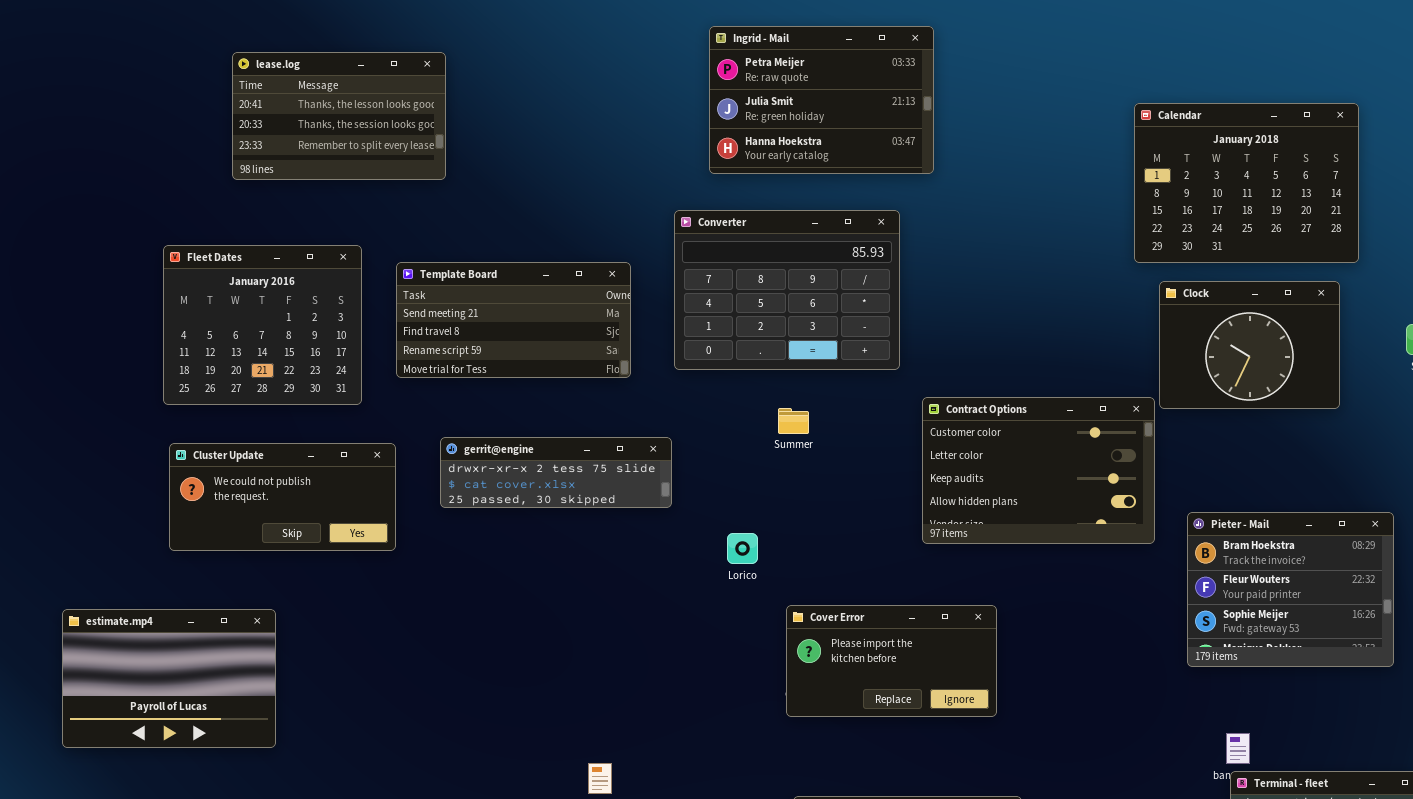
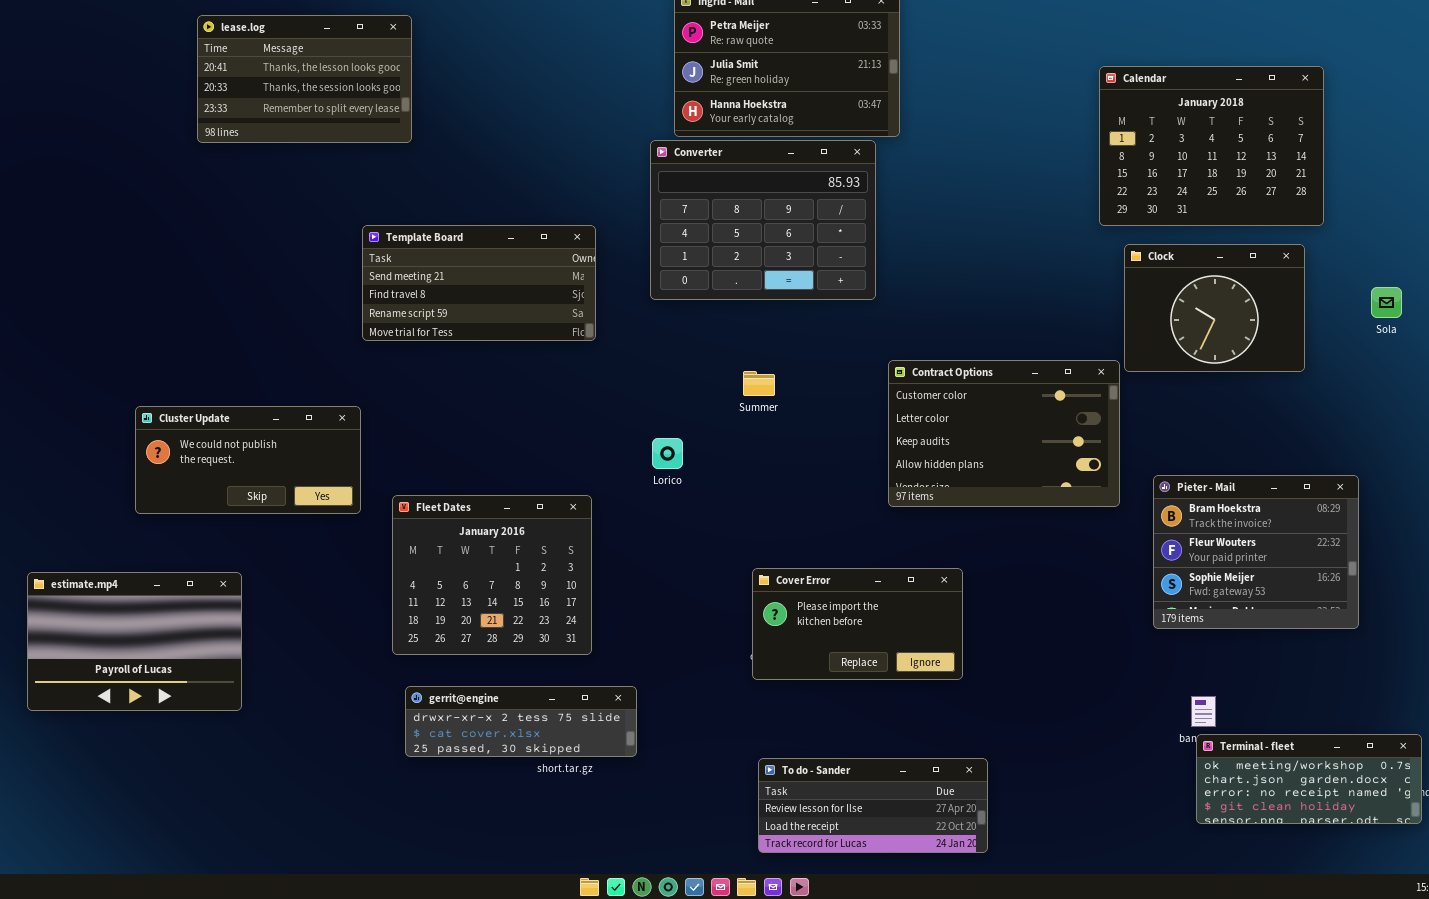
Converter: [674,210,900,370] -> [650,140,876,300], moved
Fleet Dates: [163,245,362,405] -> [392,495,592,655], moved
gerrit@engine: [440,437,672,508] -> [405,686,637,757], moved
Lorico: [727,533,758,564] -> [652,438,683,469], moved

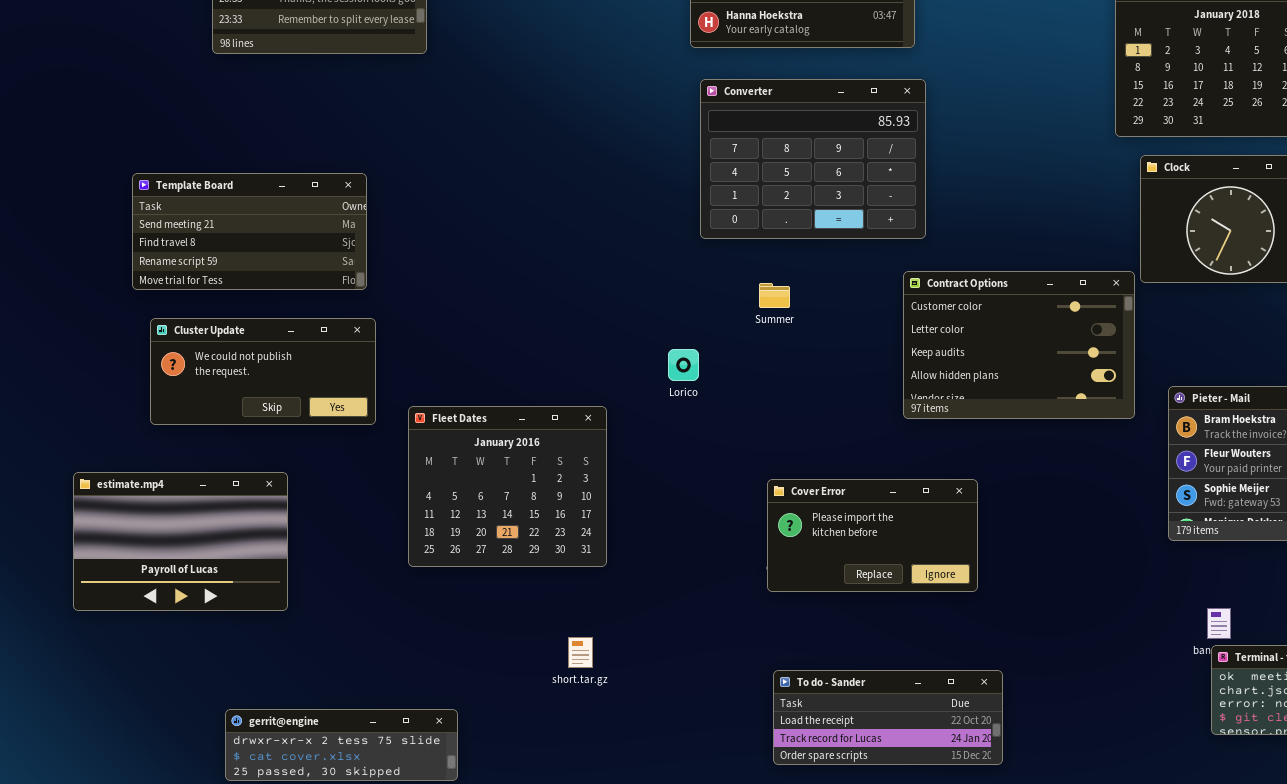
Converter: [650,140,876,300] -> [700,79,926,239], moved
Template Board: [362,225,596,341] -> [132,173,367,290], moved
estimate.mp4: [27,572,242,711] -> [73,472,288,611], moved
gerrit@engine: [405,686,637,757] -> [225,709,458,781], moved
To do - Sander: [758,758,988,853] -> [773,670,1003,765], scrolled down 1 row

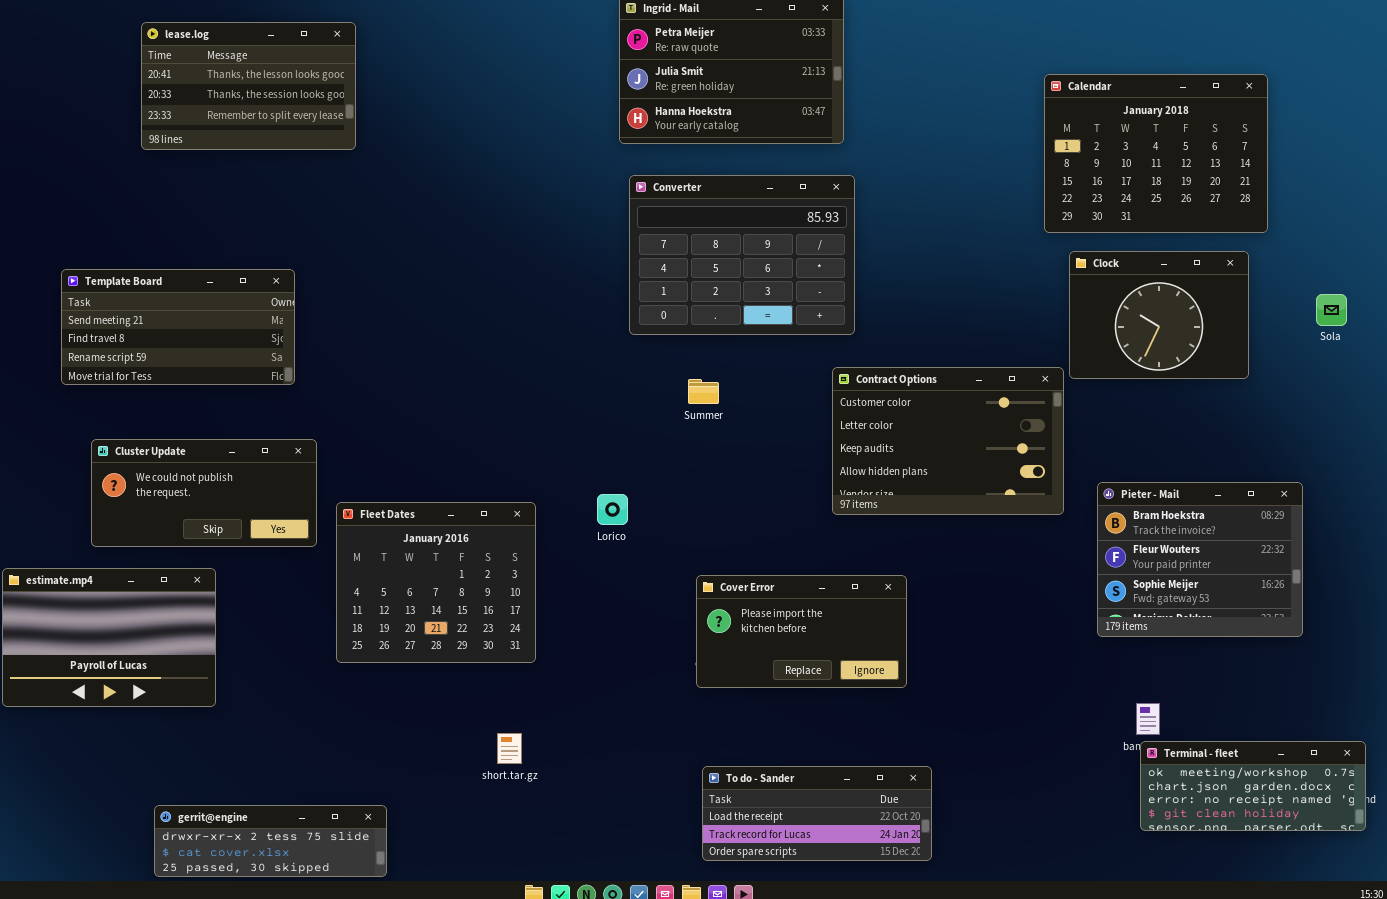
Cluster Update: [150,318,376,425] -> [91,439,317,547], moved
Lorico: [668,349,699,381] -> [597,494,628,525], moved

